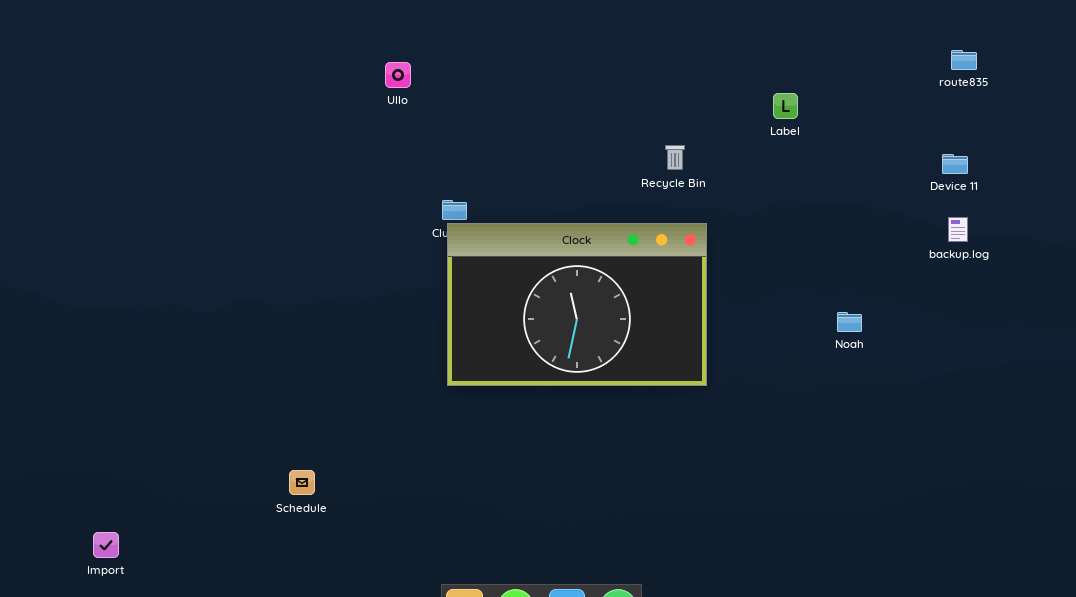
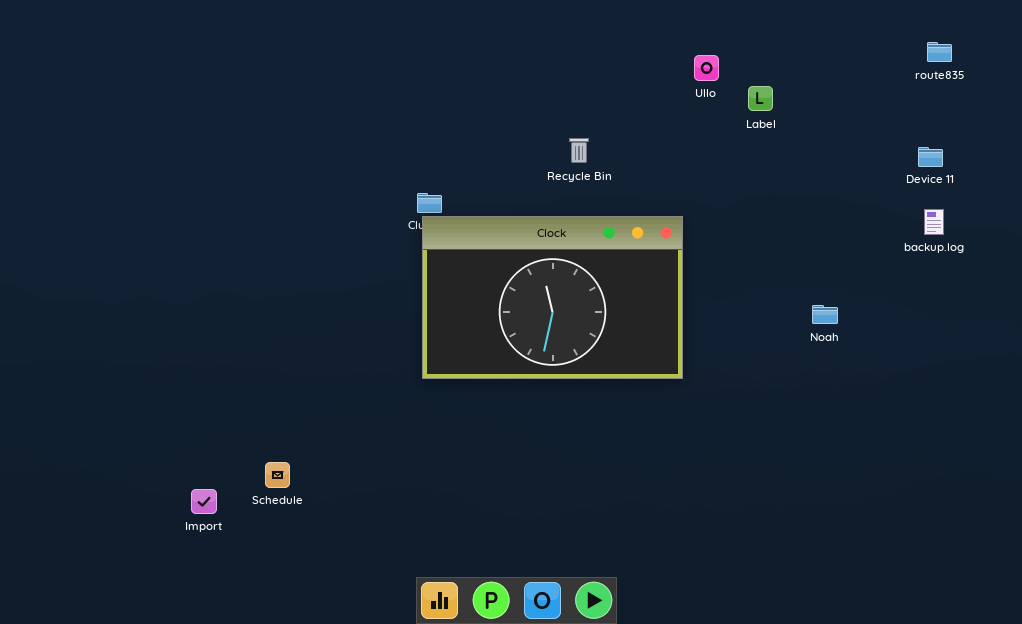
Ullo: [385,62,411,88] -> [694,55,719,81], moved
Recycle Bin: [665,145,685,170] -> [569,138,589,163], moved
Import: [93,532,119,558] -> [191,489,217,514], moved

